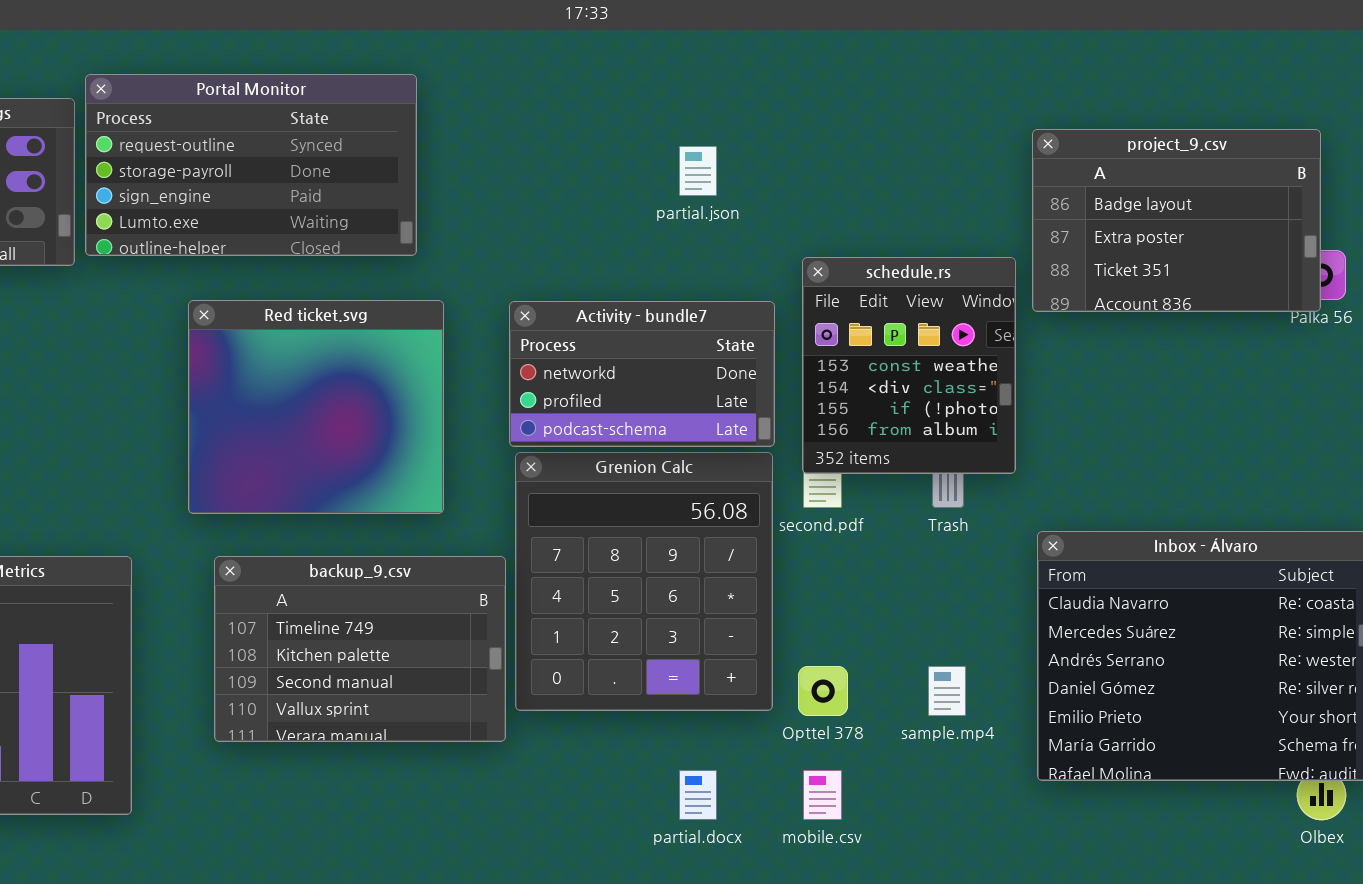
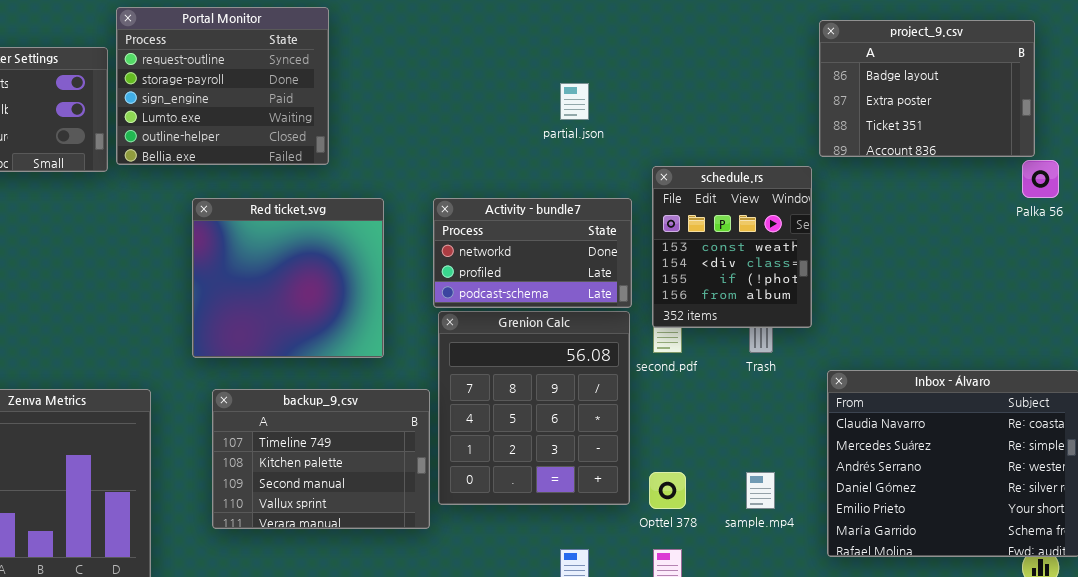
Portal Monitor: [85,74,417,256] -> [116,7,329,165], resized
project_9.csv: [1032,129,1321,312] -> [819,20,1035,157], moved

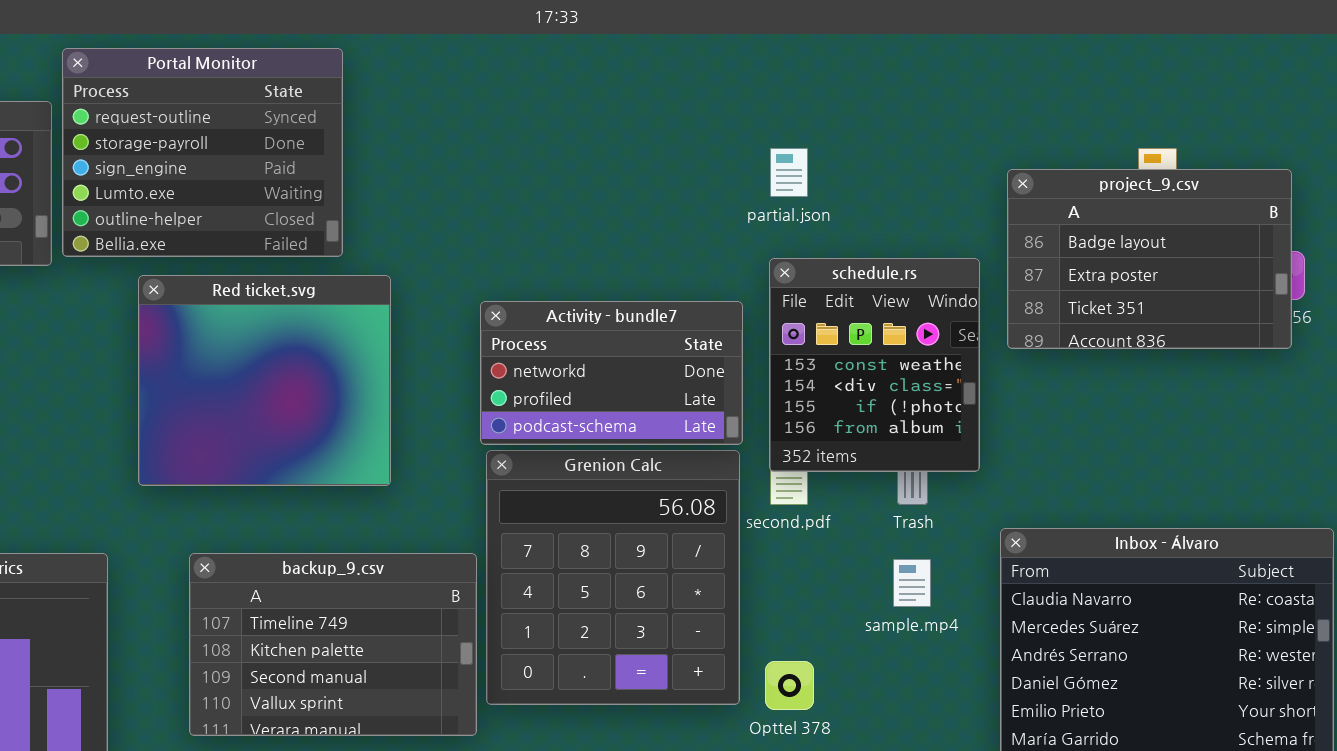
project_9.csv: [819,20,1035,157] -> [1007,169,1292,349], moved
partial.json: [560,83,589,120] -> [770,148,808,197], moved
Red ticket.svg: [192,198,384,358] -> [138,275,391,486], moved
sample.mp4: [746,472,775,509] -> [893,559,931,607], moved

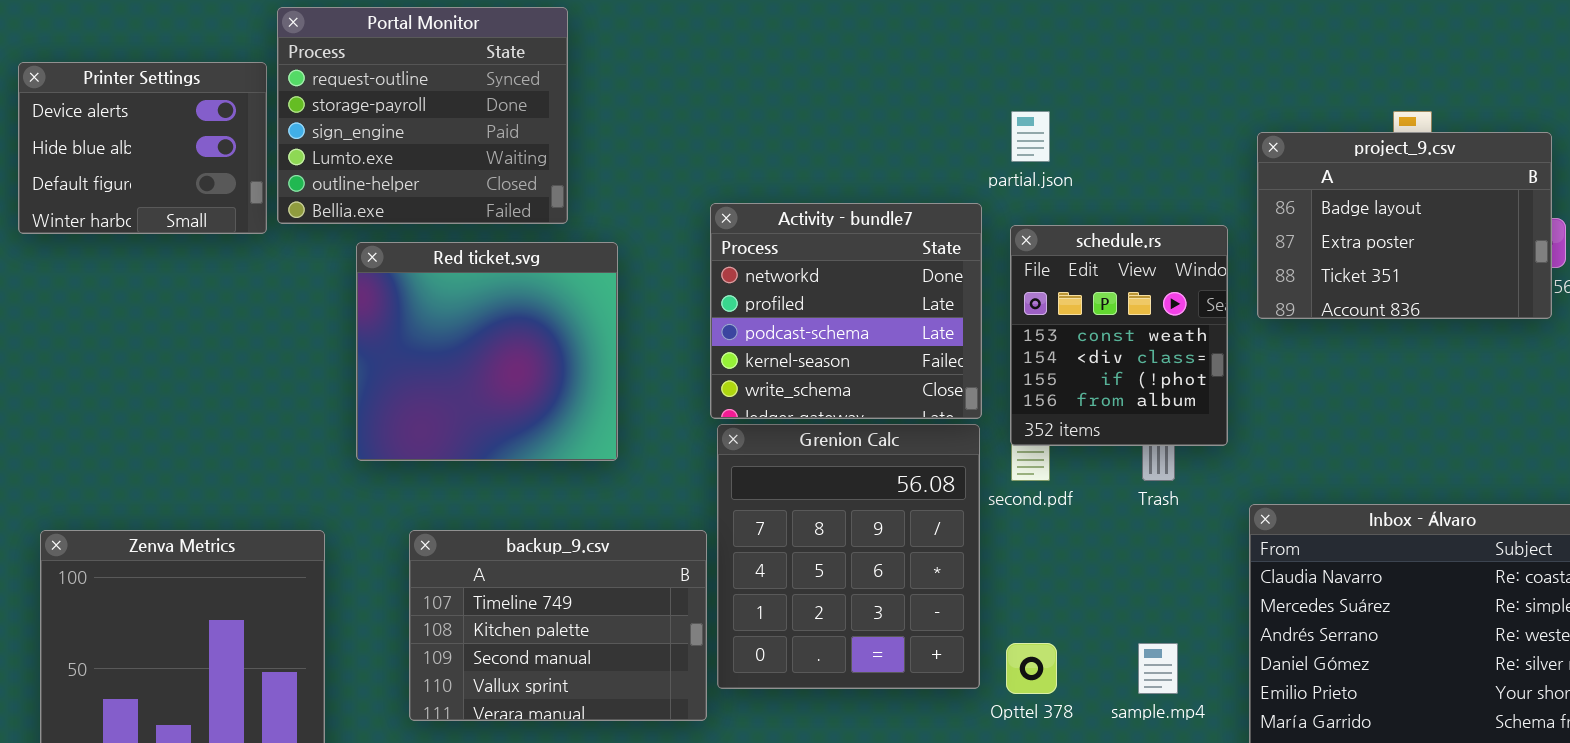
Activity - bundle7: [480,301,743,445] -> [710,203,982,419], resized
sample.mp4: [893,559,931,607] -> [1138,643,1178,694], moved

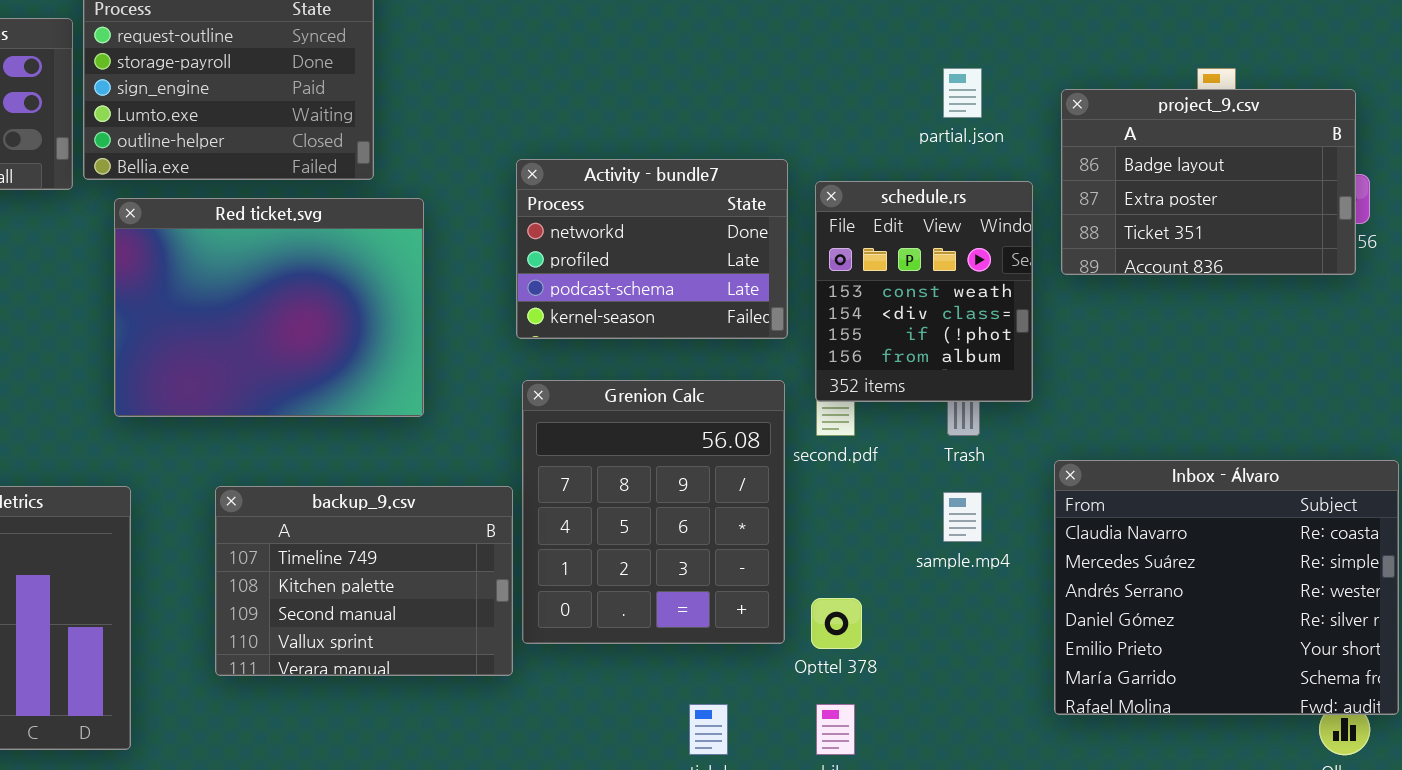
partial.json: [1011,111,1050,162] -> [943,68,982,118], moved
Activity - bundle7: [710,203,982,419] -> [516,159,788,339], resized
Red ticket.svg: [356,242,618,461] -> [114,198,424,417], resized
sample.mp4: [1138,643,1178,694] -> [943,492,982,542], moved

